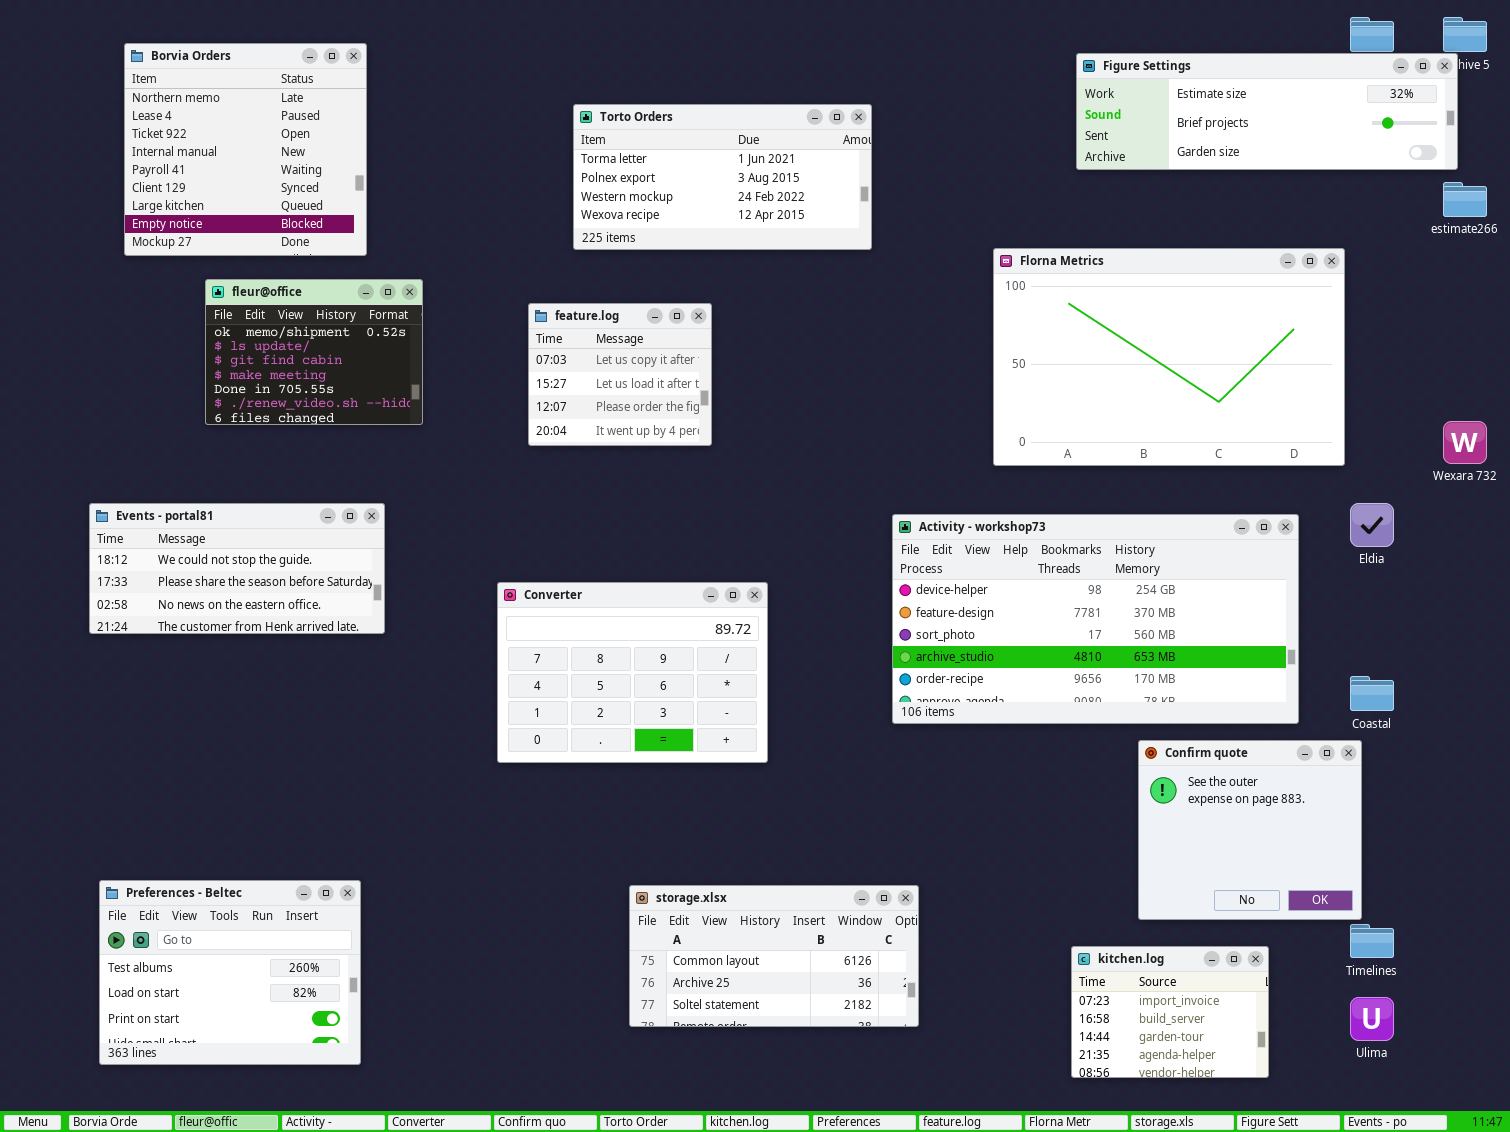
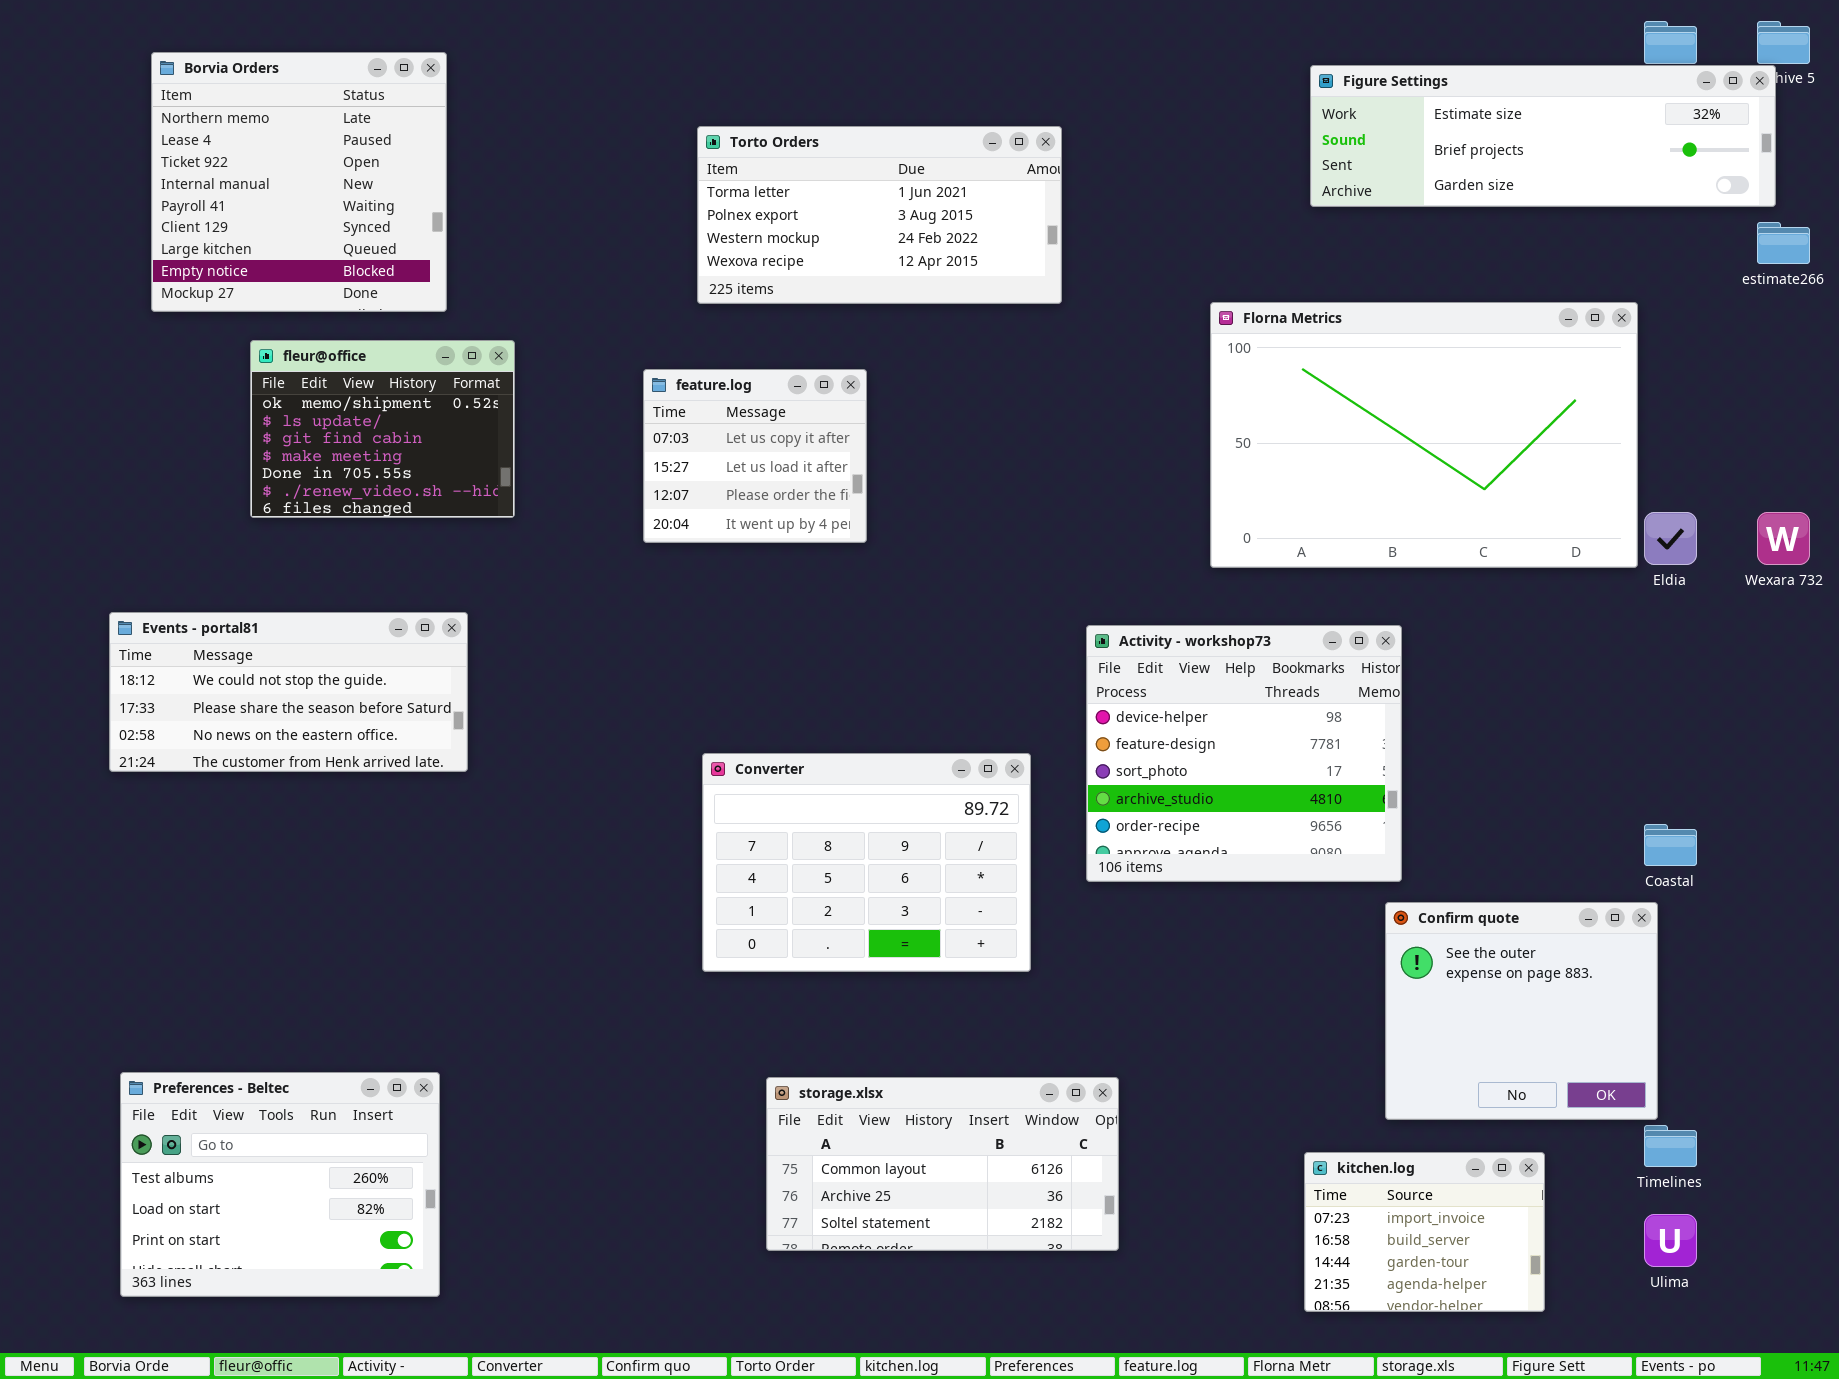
Eldia: [1350,503,1394,547] -> [1644,512,1697,565], moved
Activity - workshop73: [892,514,1299,724] -> [1086,625,1402,882], resized
Converter: [497,582,768,763] -> [702,753,1031,972], moved

